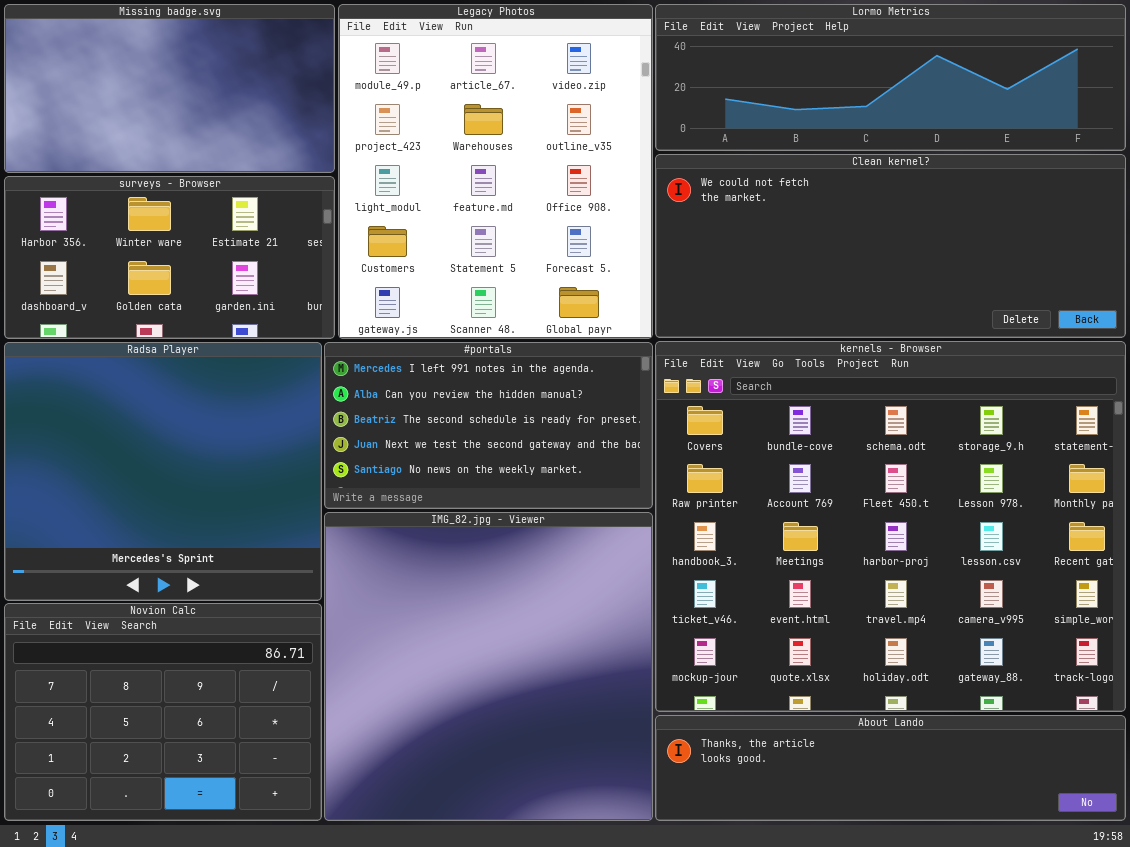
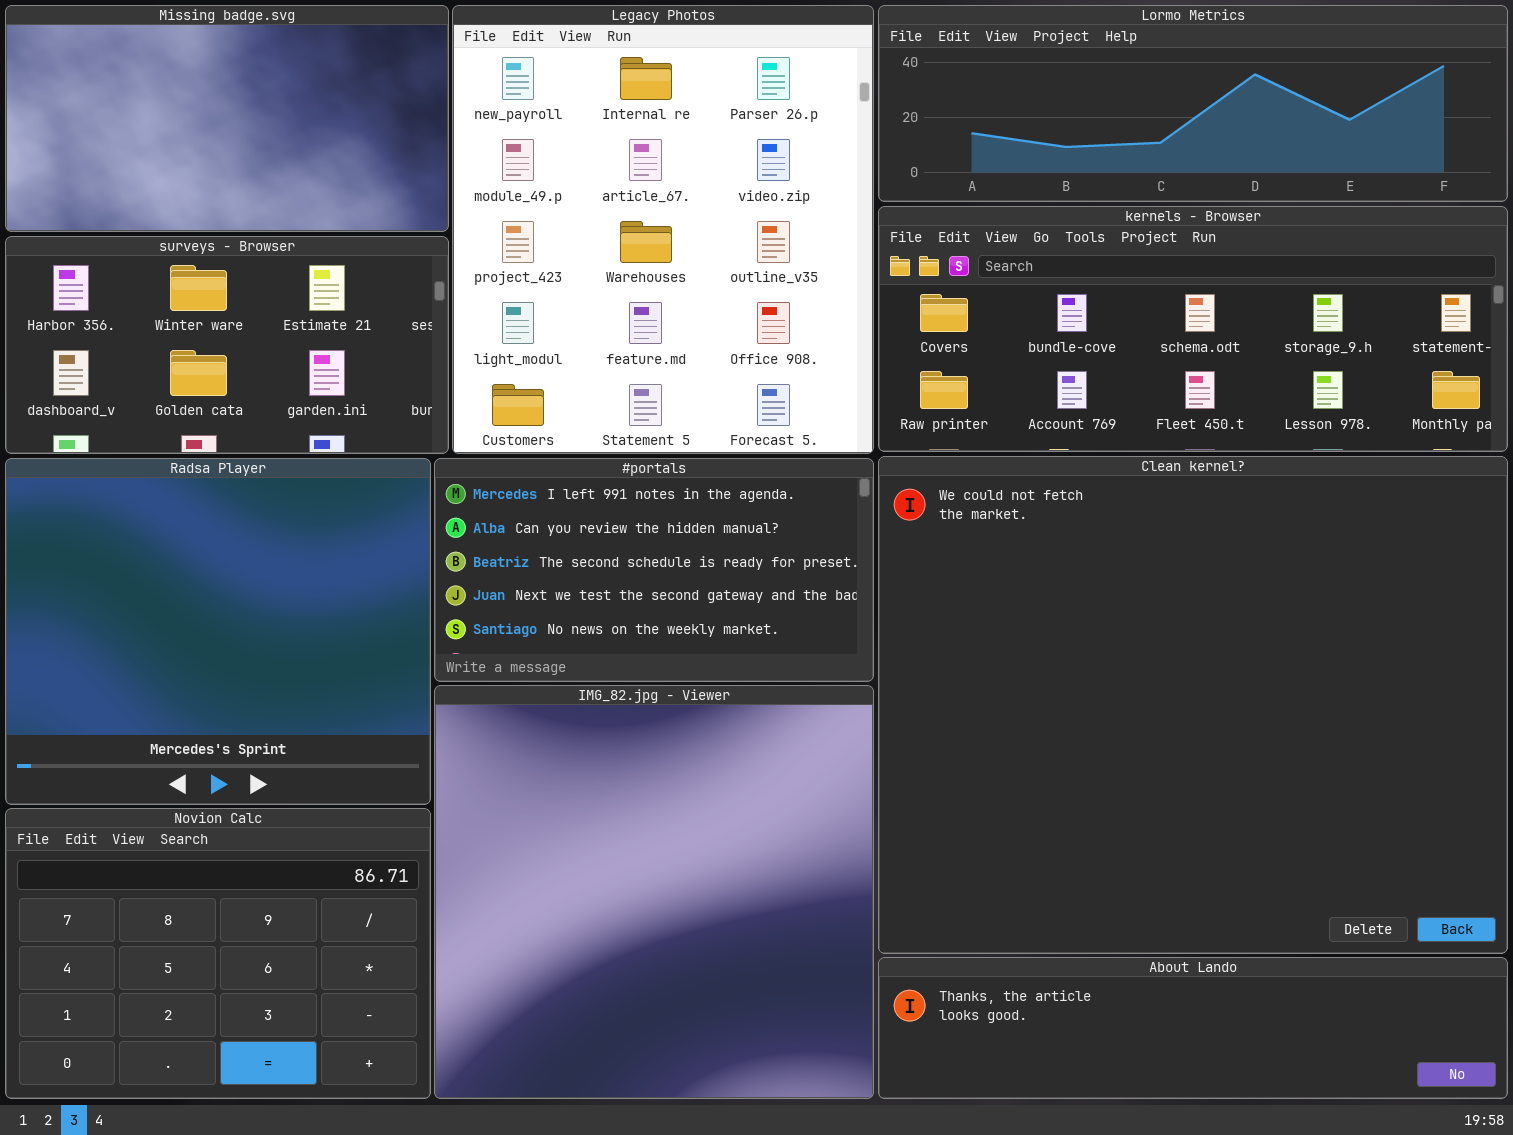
Legacy Photos: [338,4,653,339] -> [452,5,874,454], scrolled up 1 row
Clean kernel?: [655,154,1126,338] -> [878,456,1508,954], moved, resized
kernels - Browser: [655,341,1126,712] -> [878,206,1508,452], moved, resized

